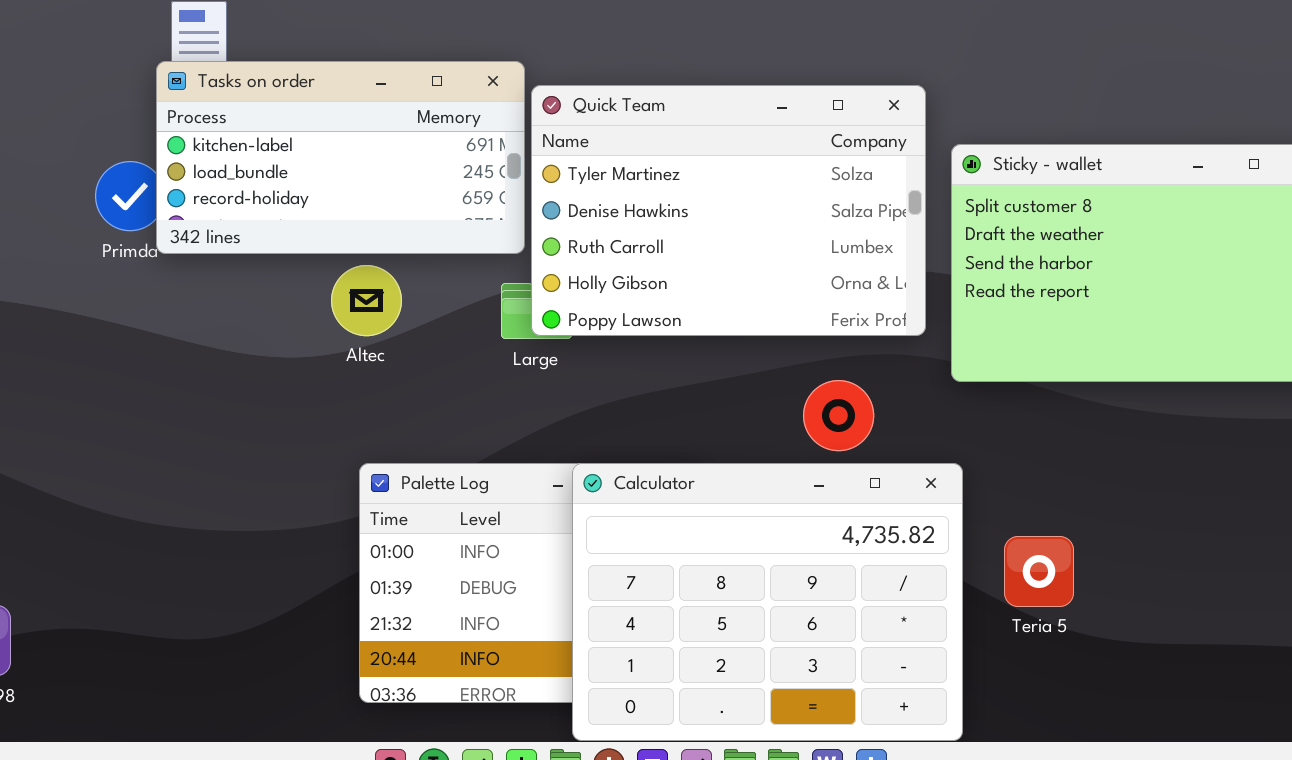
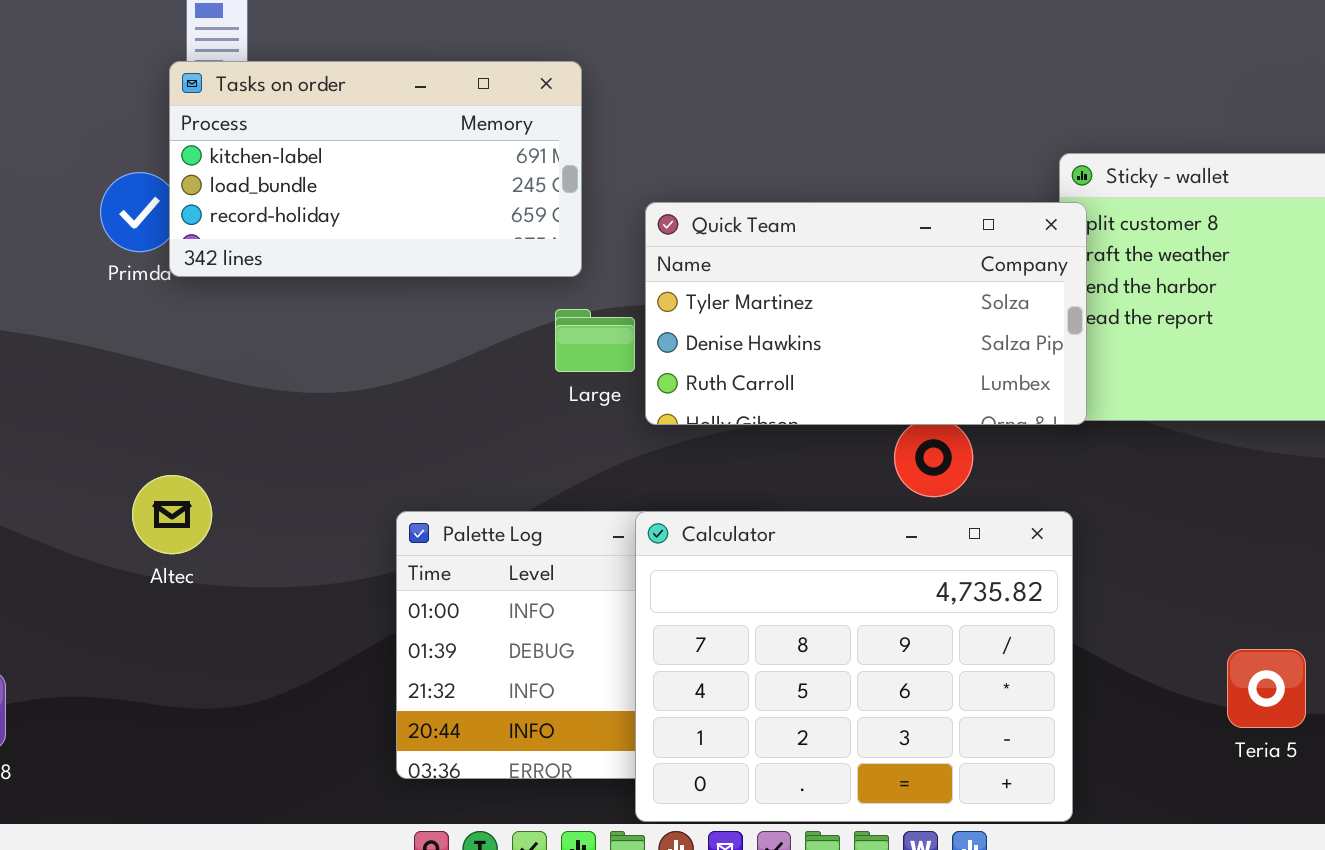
Quick Team: [531,85,926,336] -> [645,202,1087,425], moved, resized
Altec: [331,265,402,336] -> [132,475,212,554], moved
Teria 5: [1004,536,1074,607] -> [1227,649,1306,728], moved

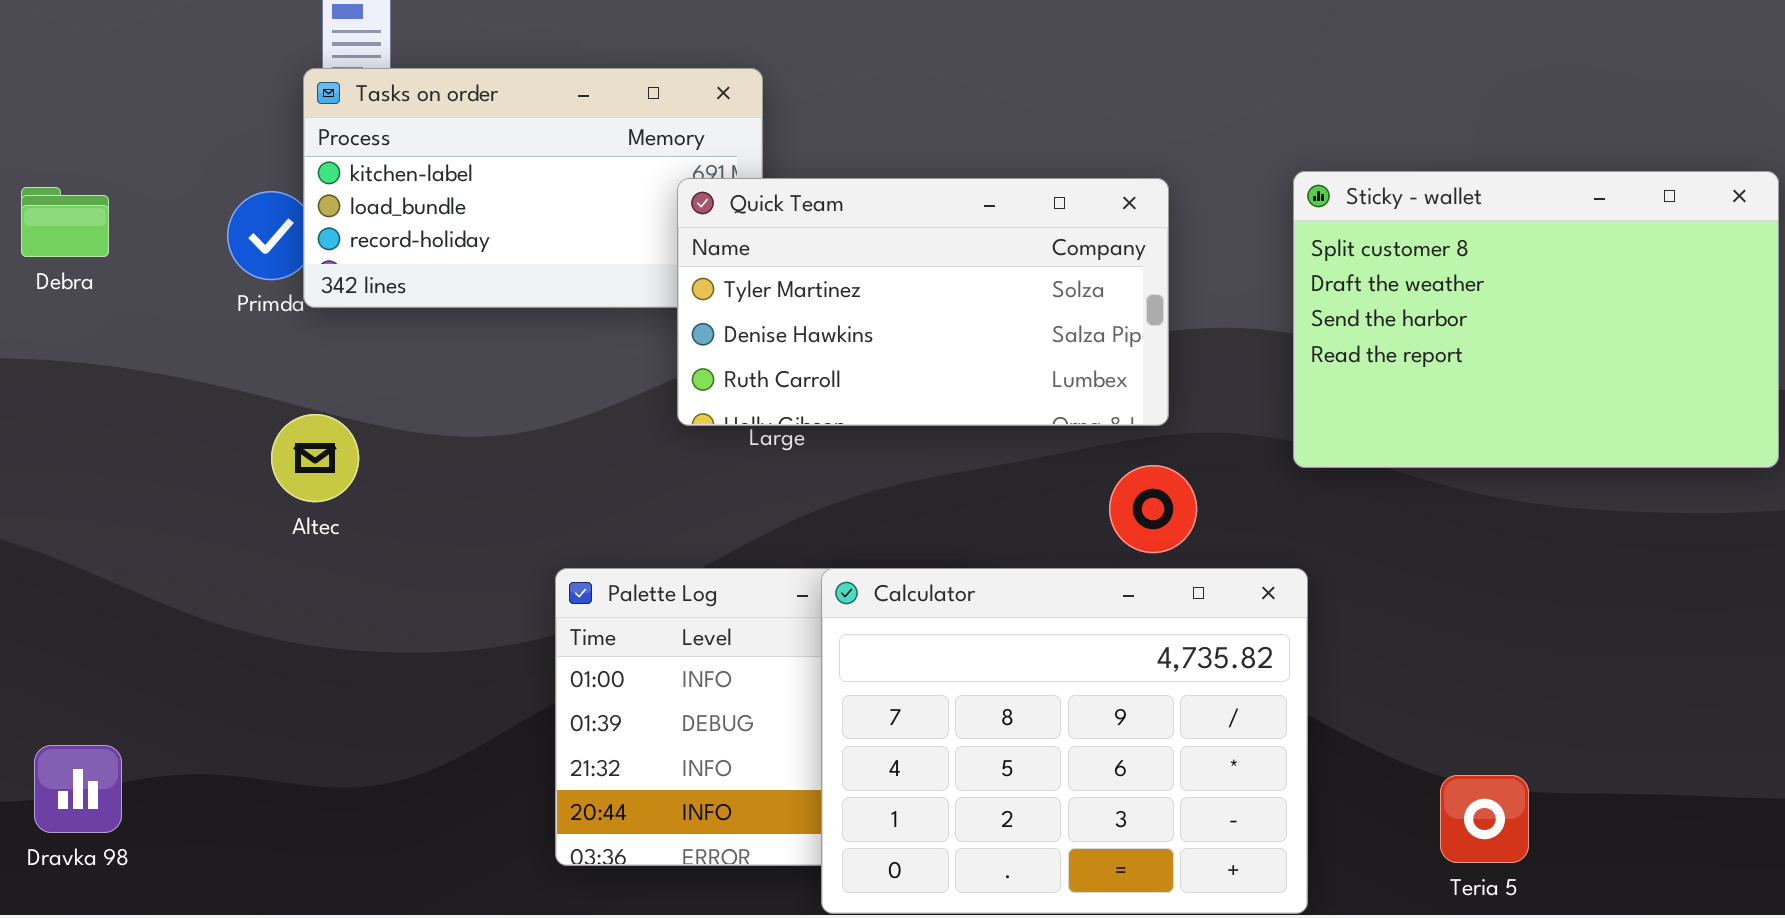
Quick Team: [645,202,1087,425] -> [677,178,1169,426], moved
Altec: [132,475,212,554] -> [271,414,359,502], moved
Teria 5: [1227,649,1306,728] -> [1440,775,1529,863], moved

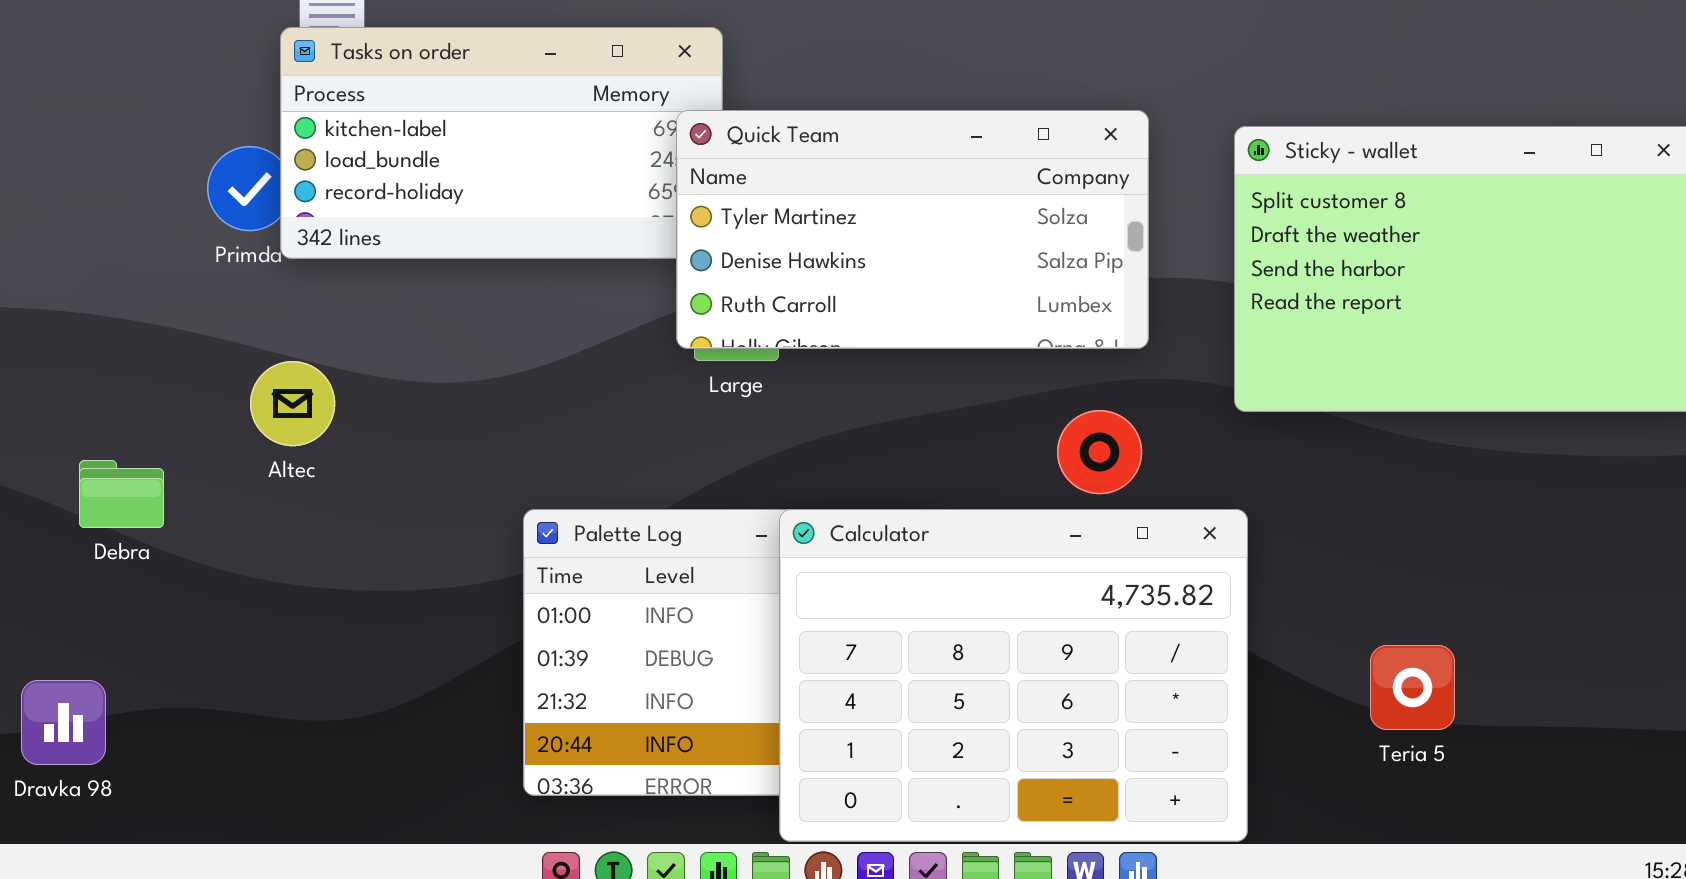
Quick Team: [677,178,1169,426] -> [676,110,1149,349], moved
Debra: [21,187,109,257] -> [79,460,164,528], moved
Teria 5: [1440,775,1529,863] -> [1370,645,1455,730], moved

